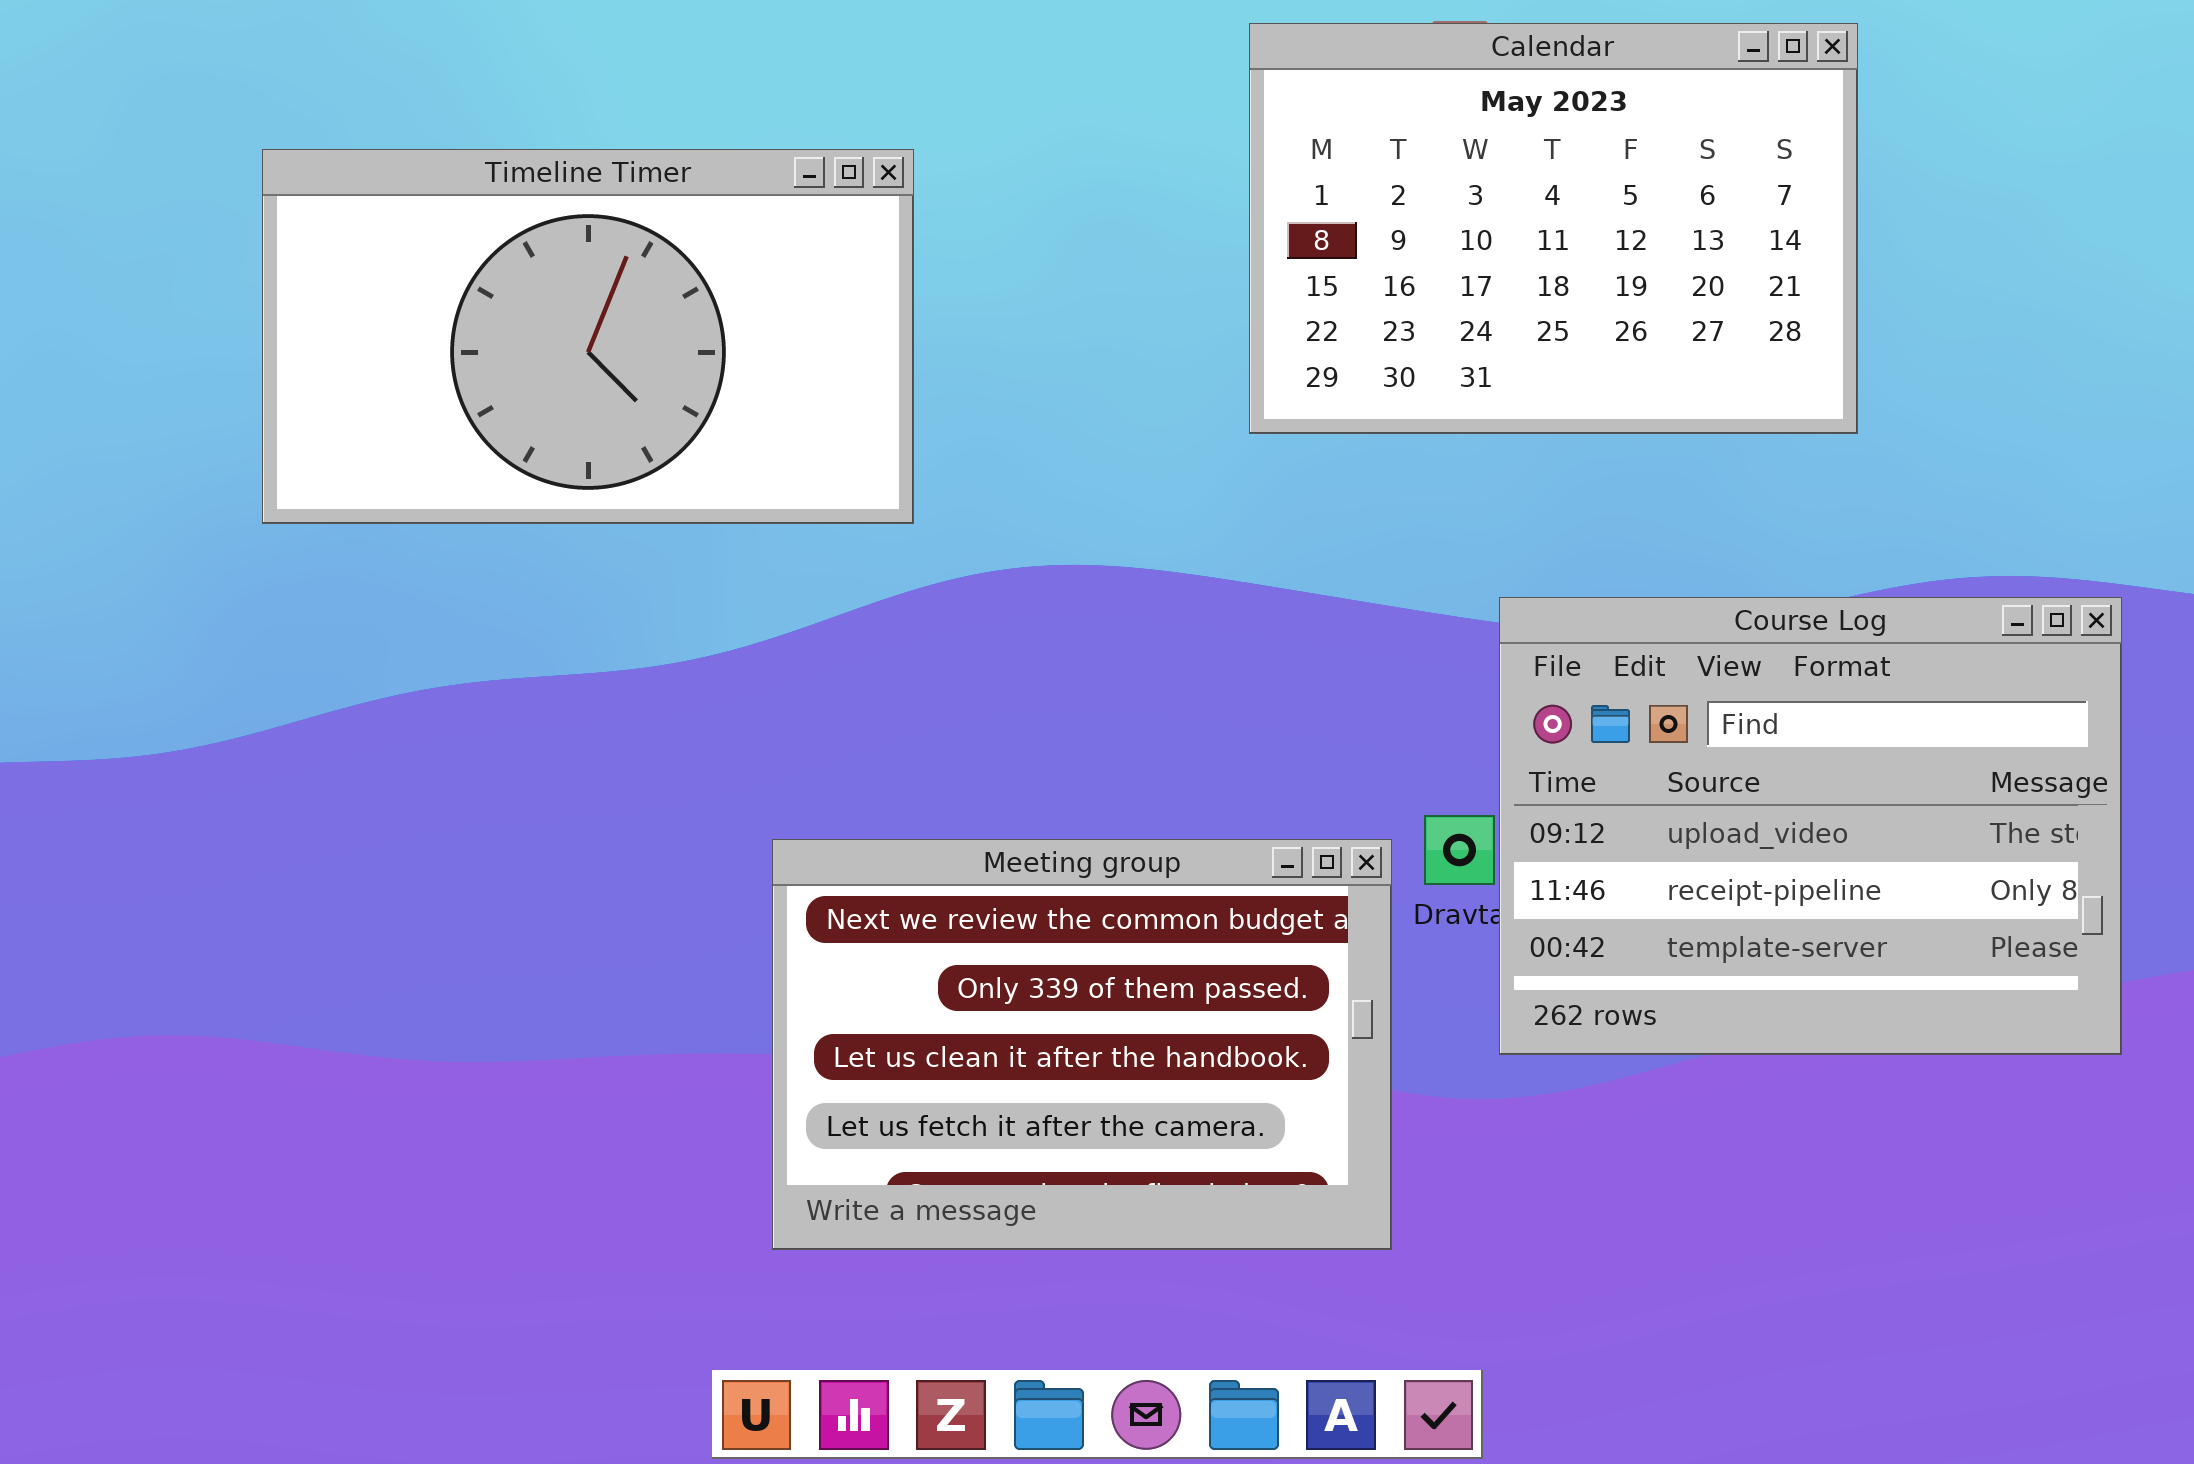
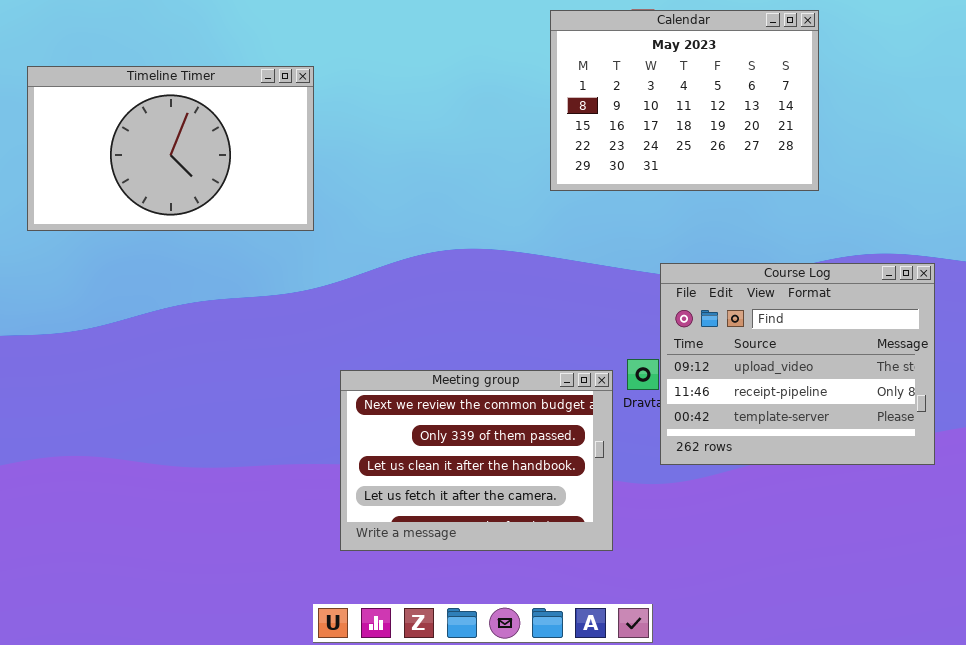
Timeline Timer: [262,149,914,524] -> [27,66,314,231], moved

